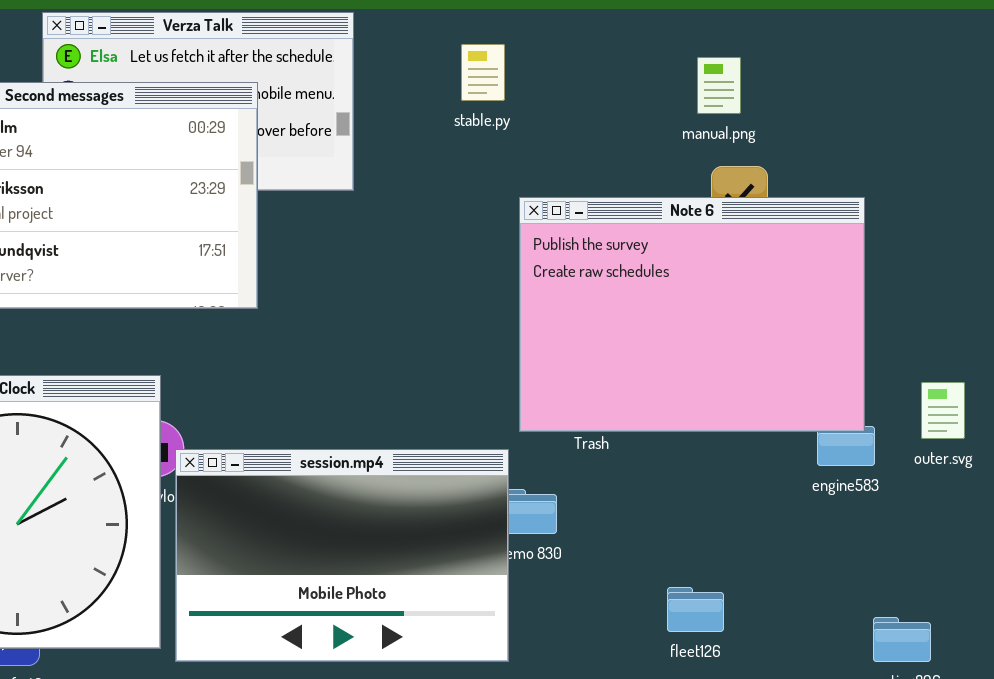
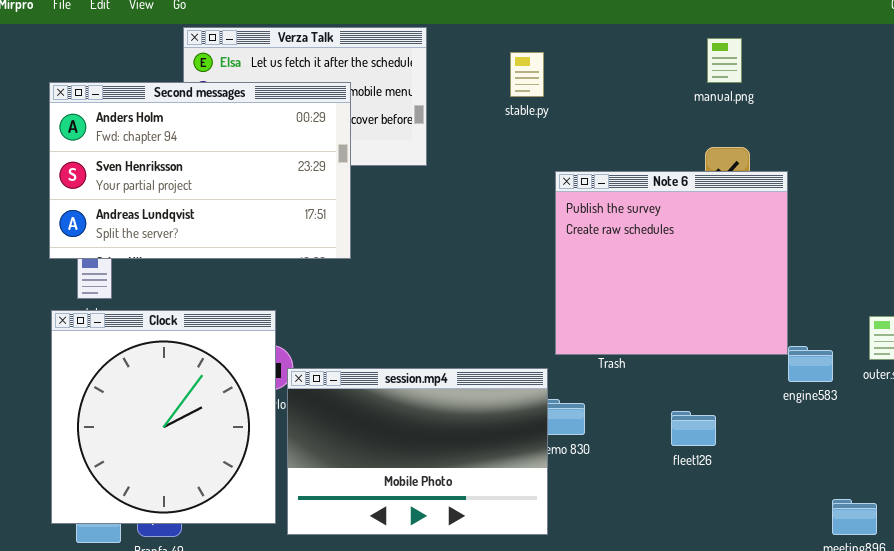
manual.png: [697,57,741,114] -> [707,38,742,83], moved
Note 6: [519,197,865,432] -> [555,171,788,355], resized
fleet126: [667,587,724,632] -> [671,411,716,446], moved

